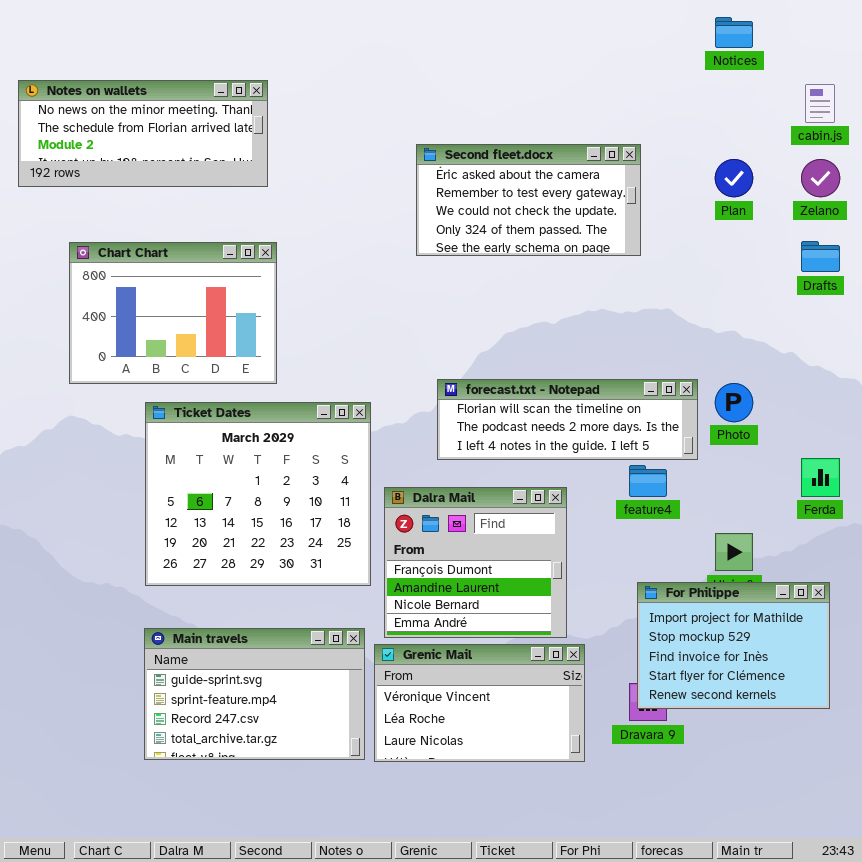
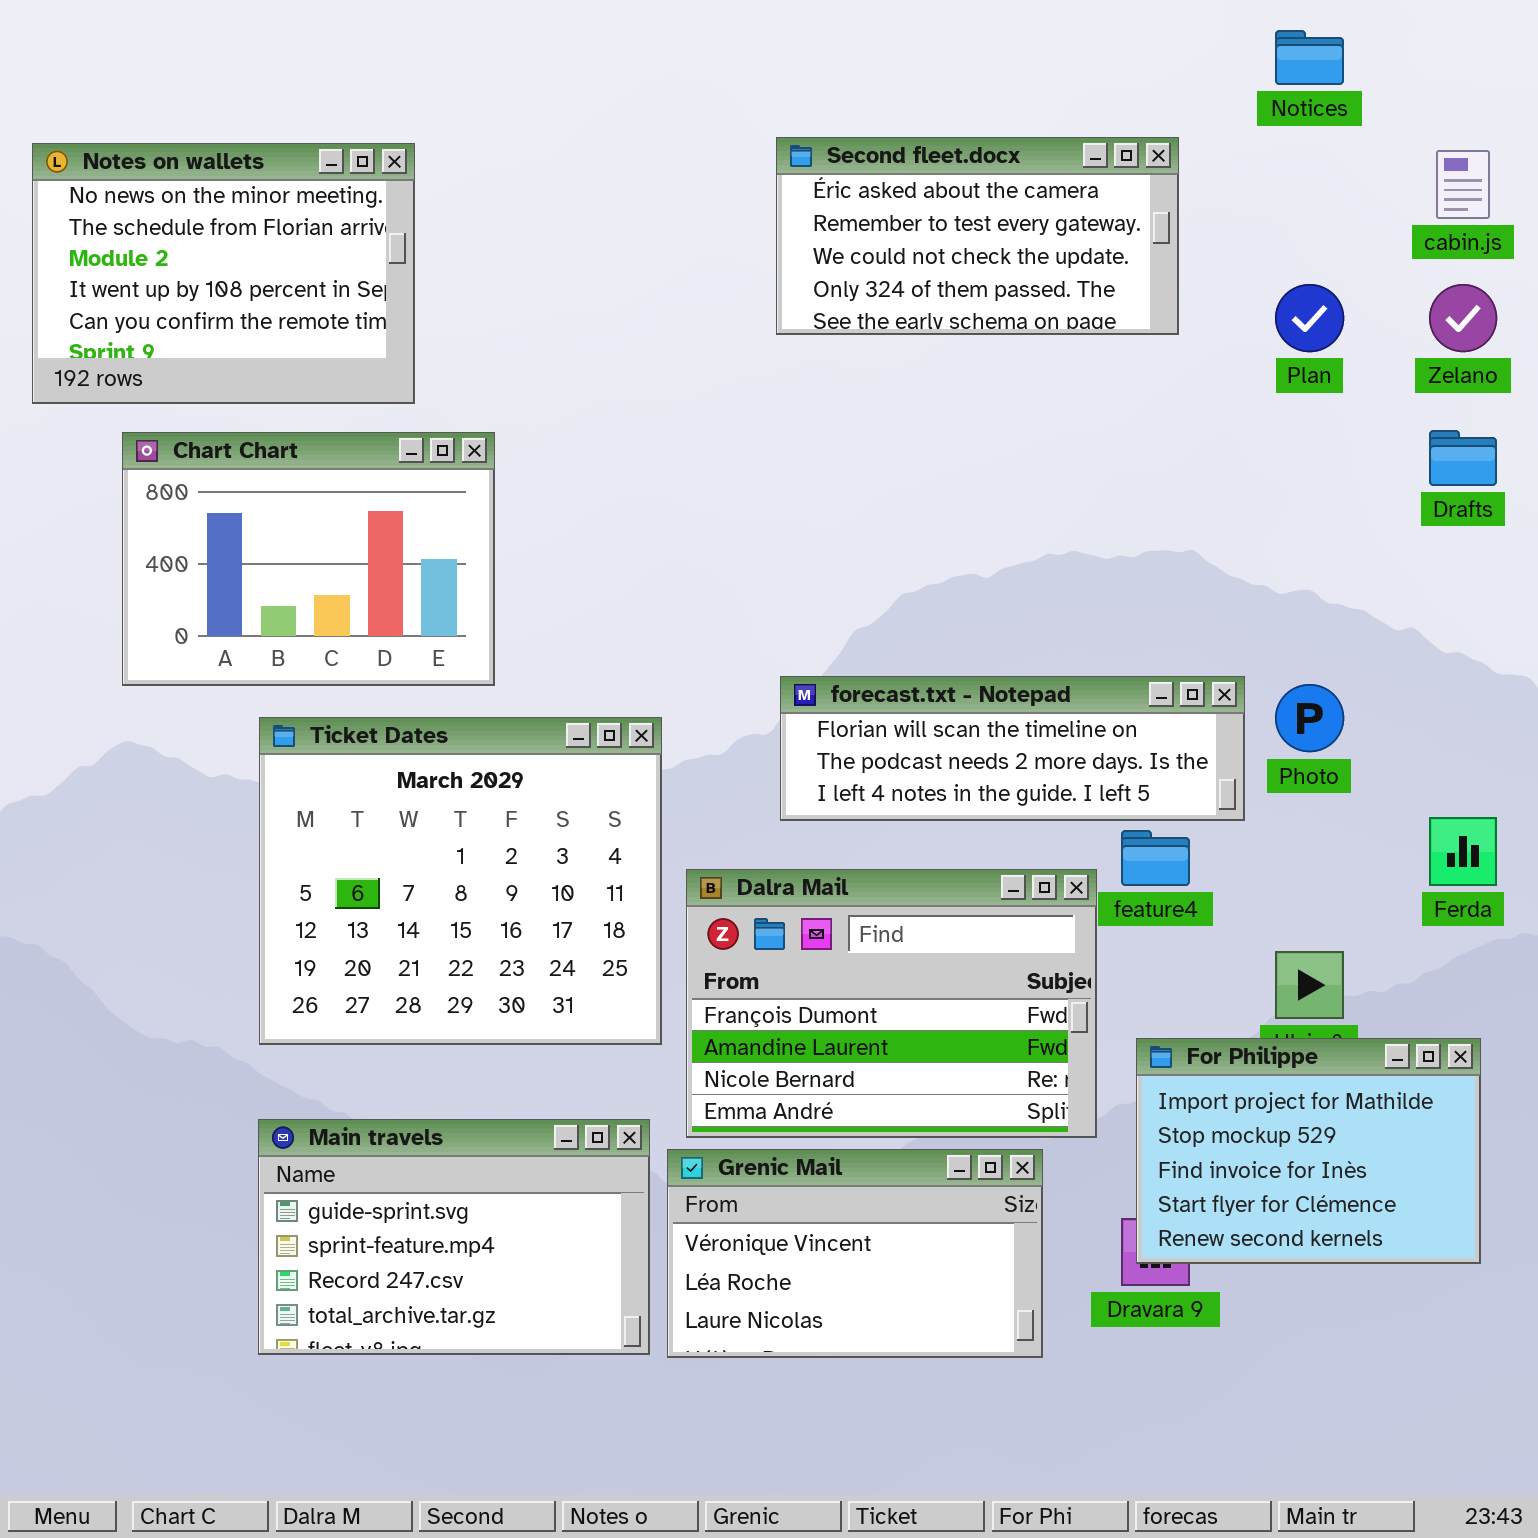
Notes on wallets: [18,80,268,187] -> [32,143,415,404], resized
Second fleet.docx: [416,144,641,256] -> [776,137,1179,335], moved
Dalra Mail: [384,487,567,638] -> [686,869,1097,1138], resized

